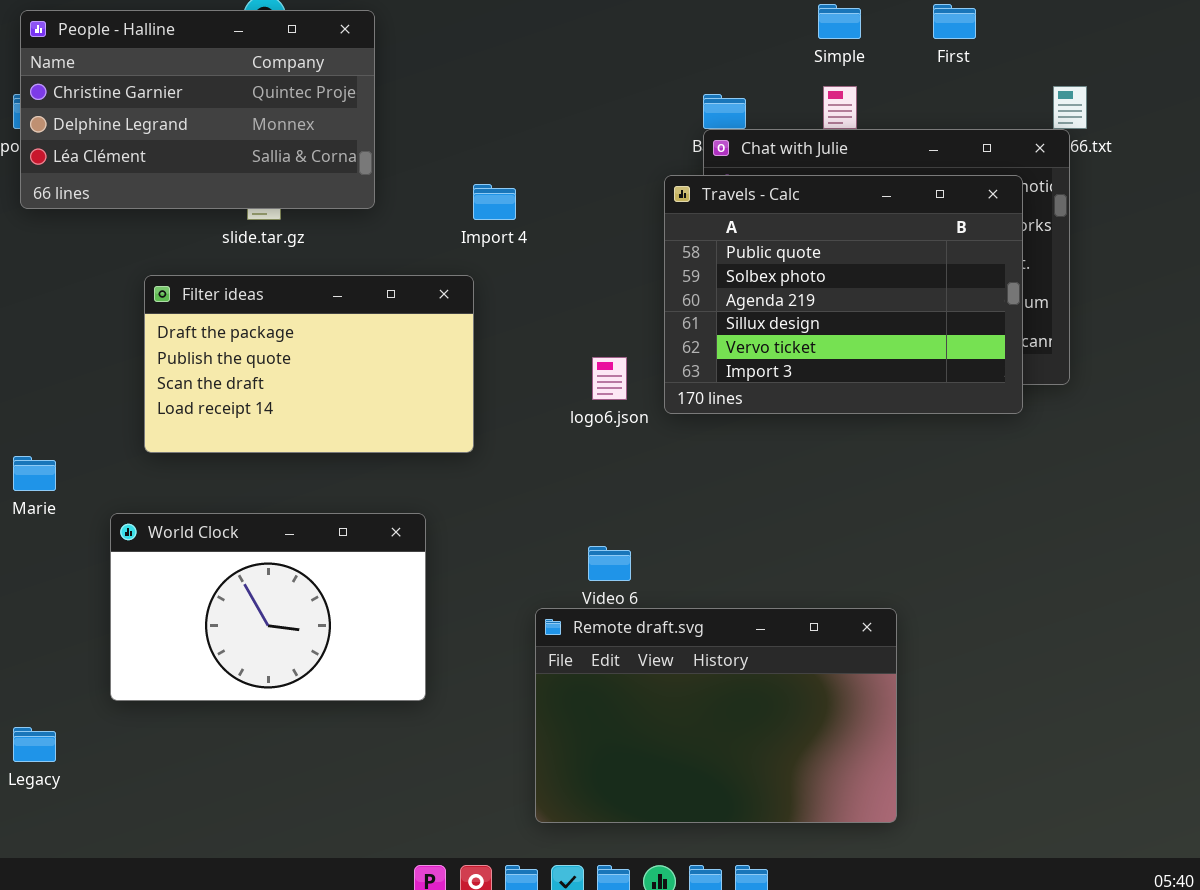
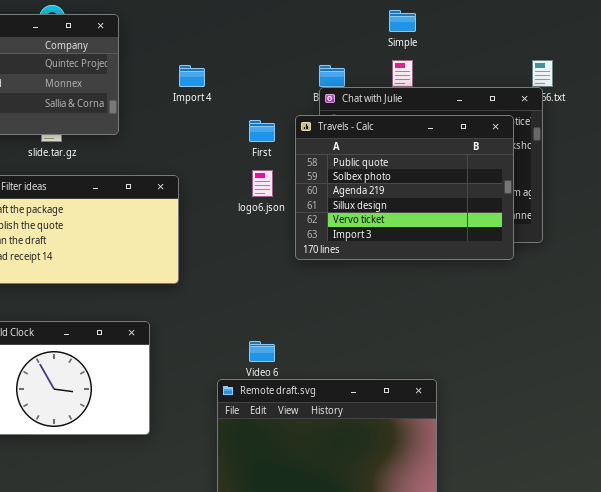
First: [933,4,976,39] -> [249,120,275,142], moved
Import 4: [473,184,516,220] -> [179,65,205,87], moved
logo6.json: [592,357,627,400] -> [252,170,273,197], moved

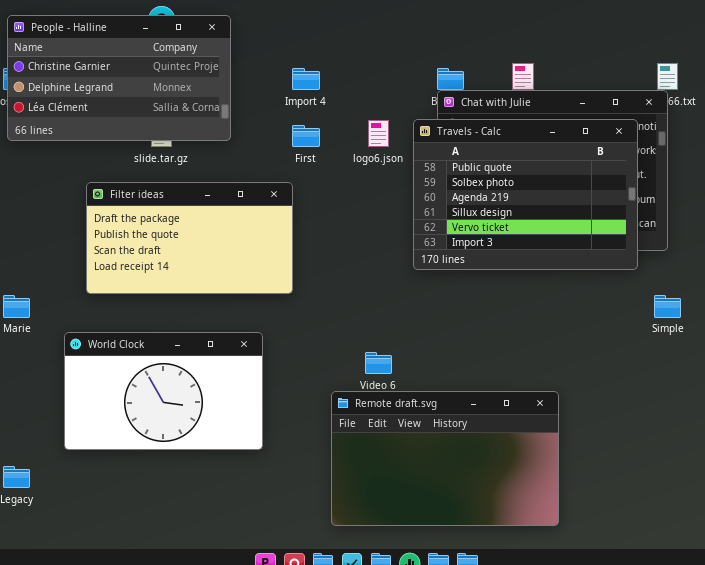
Simple: [389,10,416,32] -> [654,295,681,318], moved
First: [249,120,275,142] -> [292,125,320,147], moved
logo6.json: [252,170,273,197] -> [368,120,389,147], moved

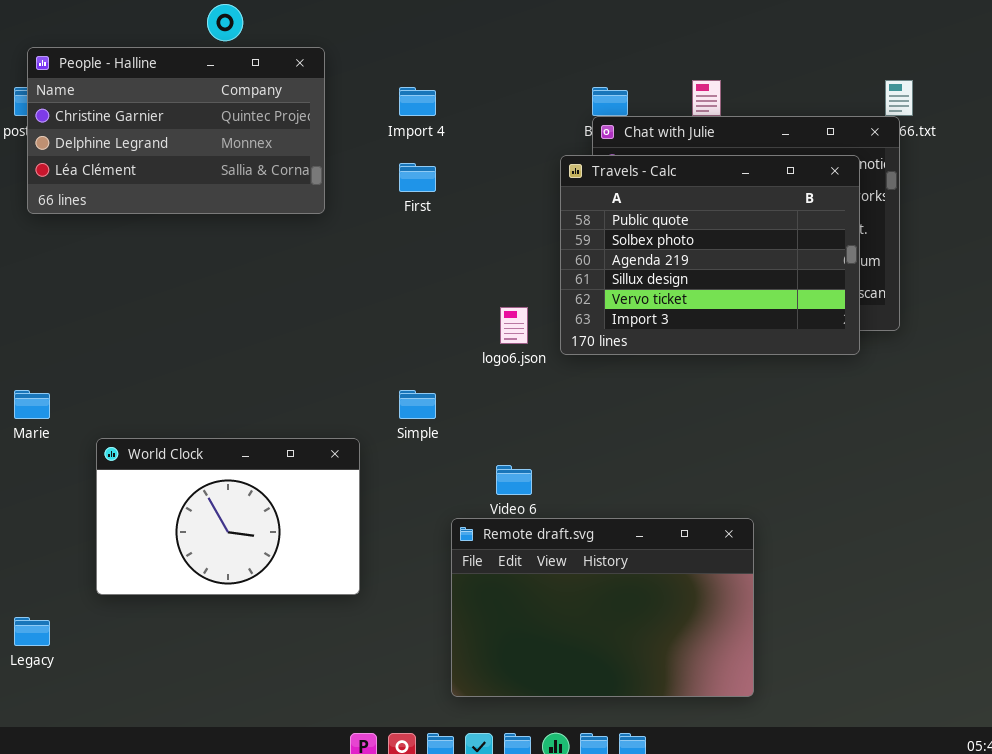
People - Halline: [7,15,231,141] -> [27,47,325,214], moved
logo6.json: [368,120,389,147] -> [500,307,528,344], moved
Filter ideas: [86,182,293,294] -> none, closed
Simple: [654,295,681,318] -> [399,390,436,419], moved

